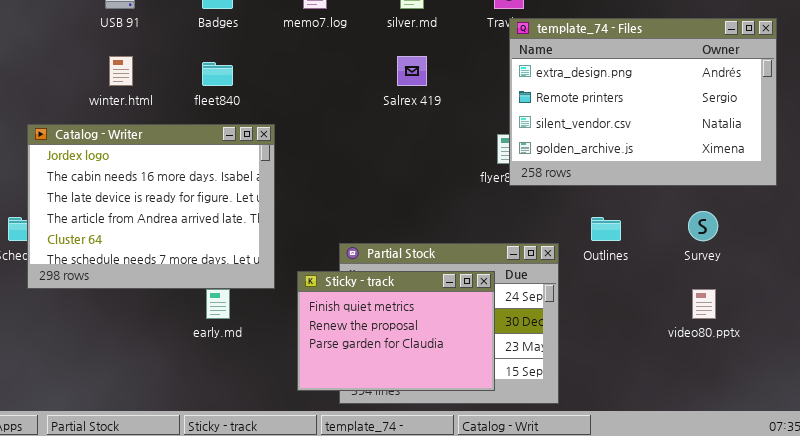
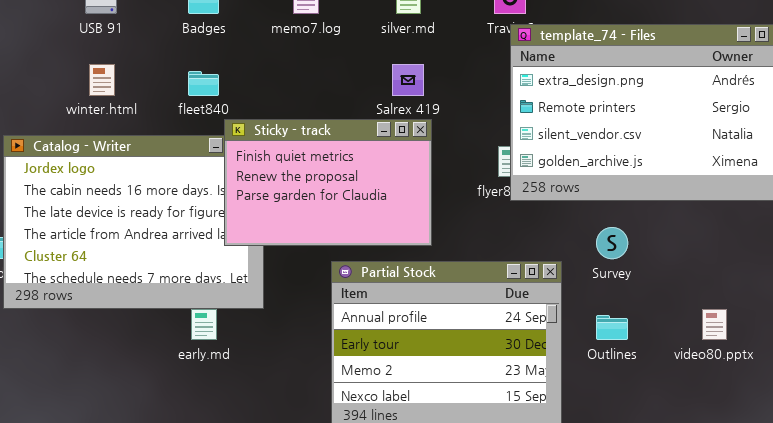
Survey: [688,211,718,241] -> [596,227,628,259], moved
Outlines: [591,217,621,241] -> [596,315,628,340], moved
Sticky - track: [297,271,495,391] -> [224,119,432,246], moved

